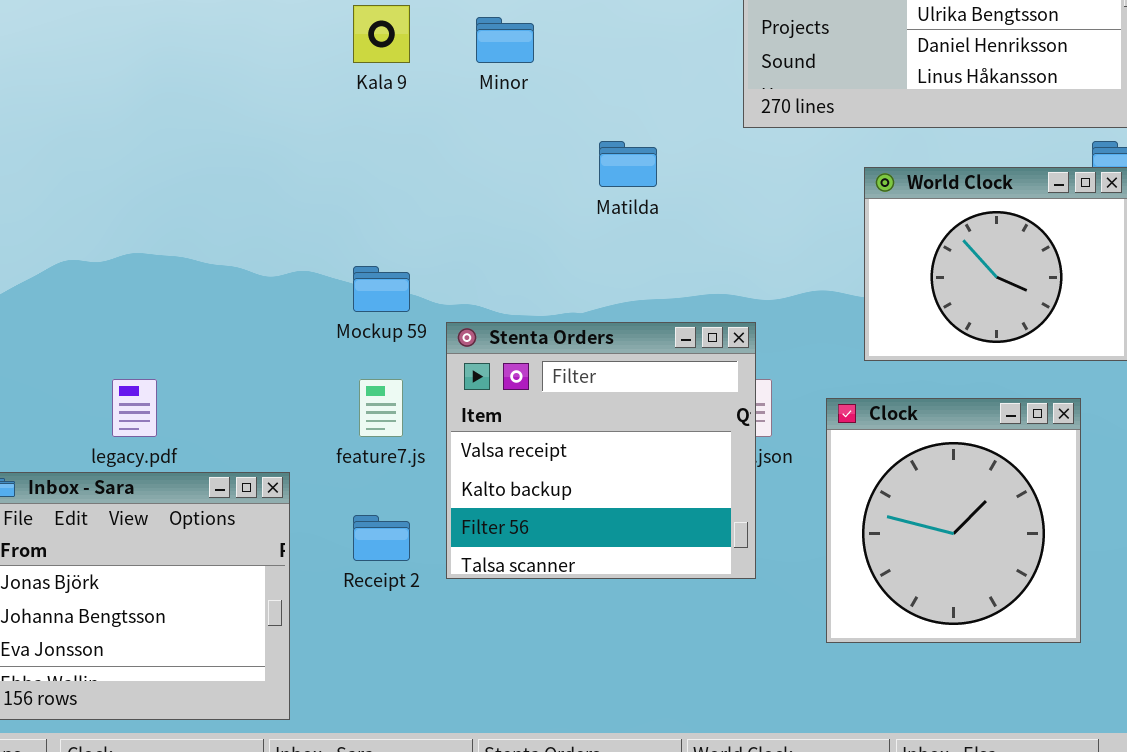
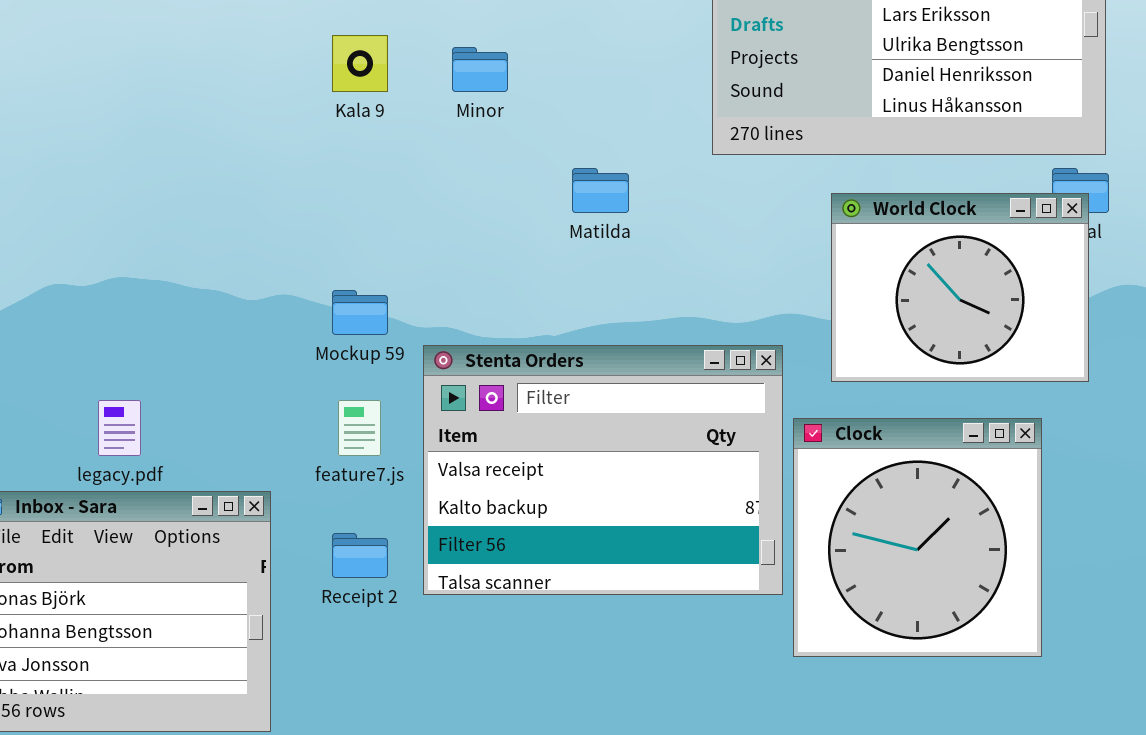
Stenta Orders: [446,322,756,579] -> [423,345,783,595], resized

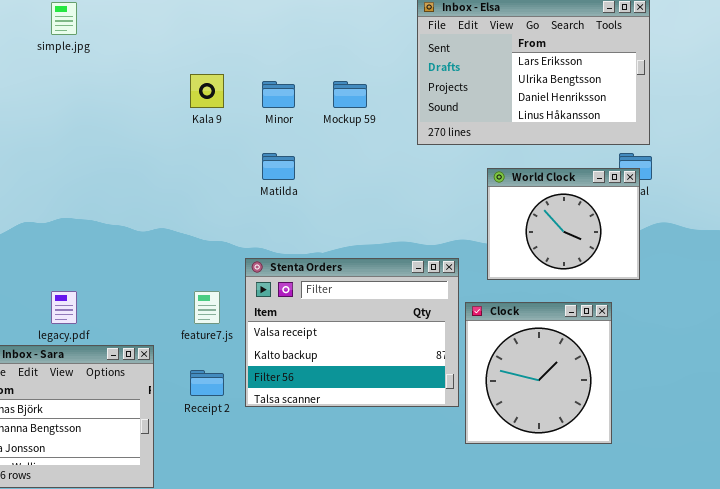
Matilda: [572,168,629,213] -> [262,153,295,180], moved
Mockup 59: [332,290,388,335] -> [333,81,367,108], moved

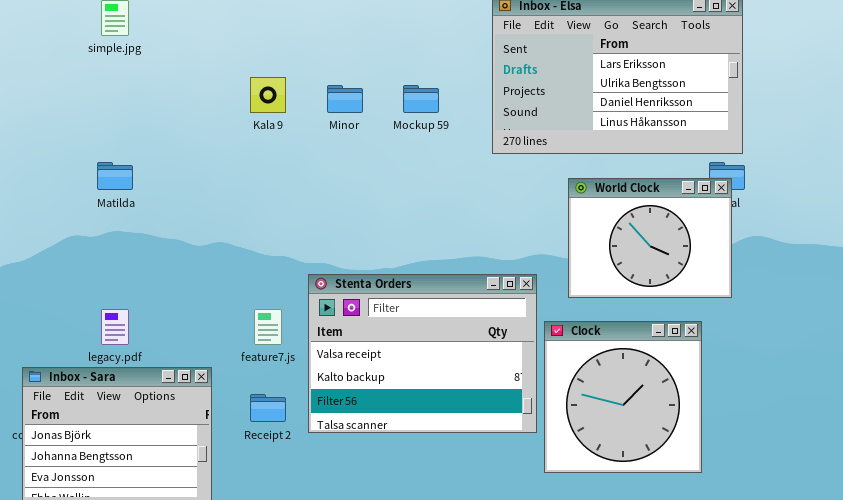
Matilda: [262,153,295,180] -> [97,162,133,190], moved

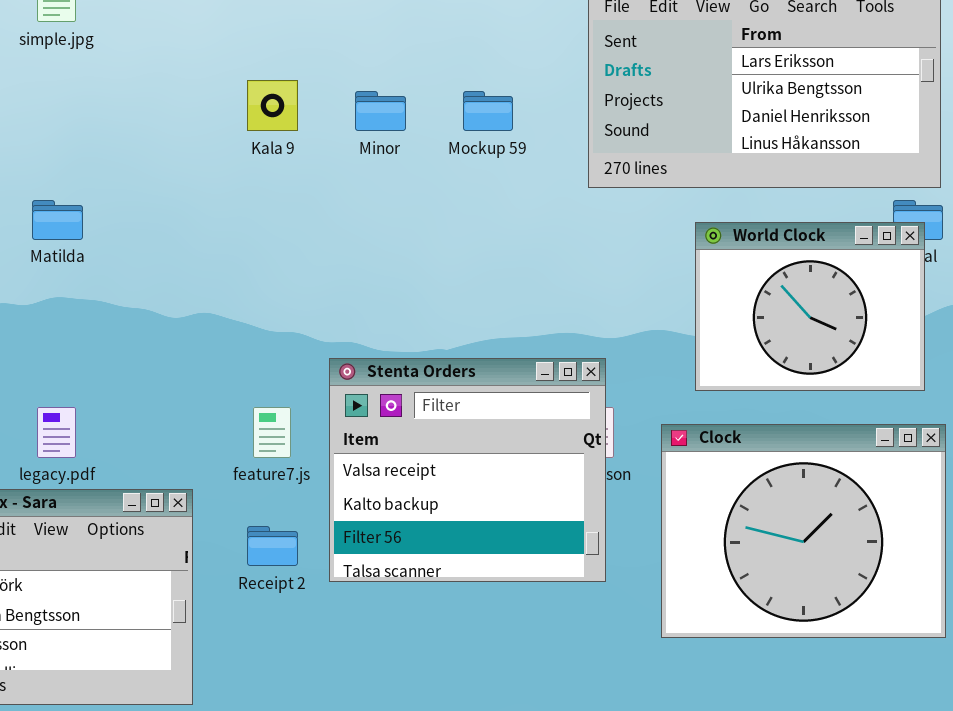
Stenta Orders: [308,274,537,433] -> [329,358,606,582], resized
Clock: [544,321,702,473] -> [661,424,946,638], resized

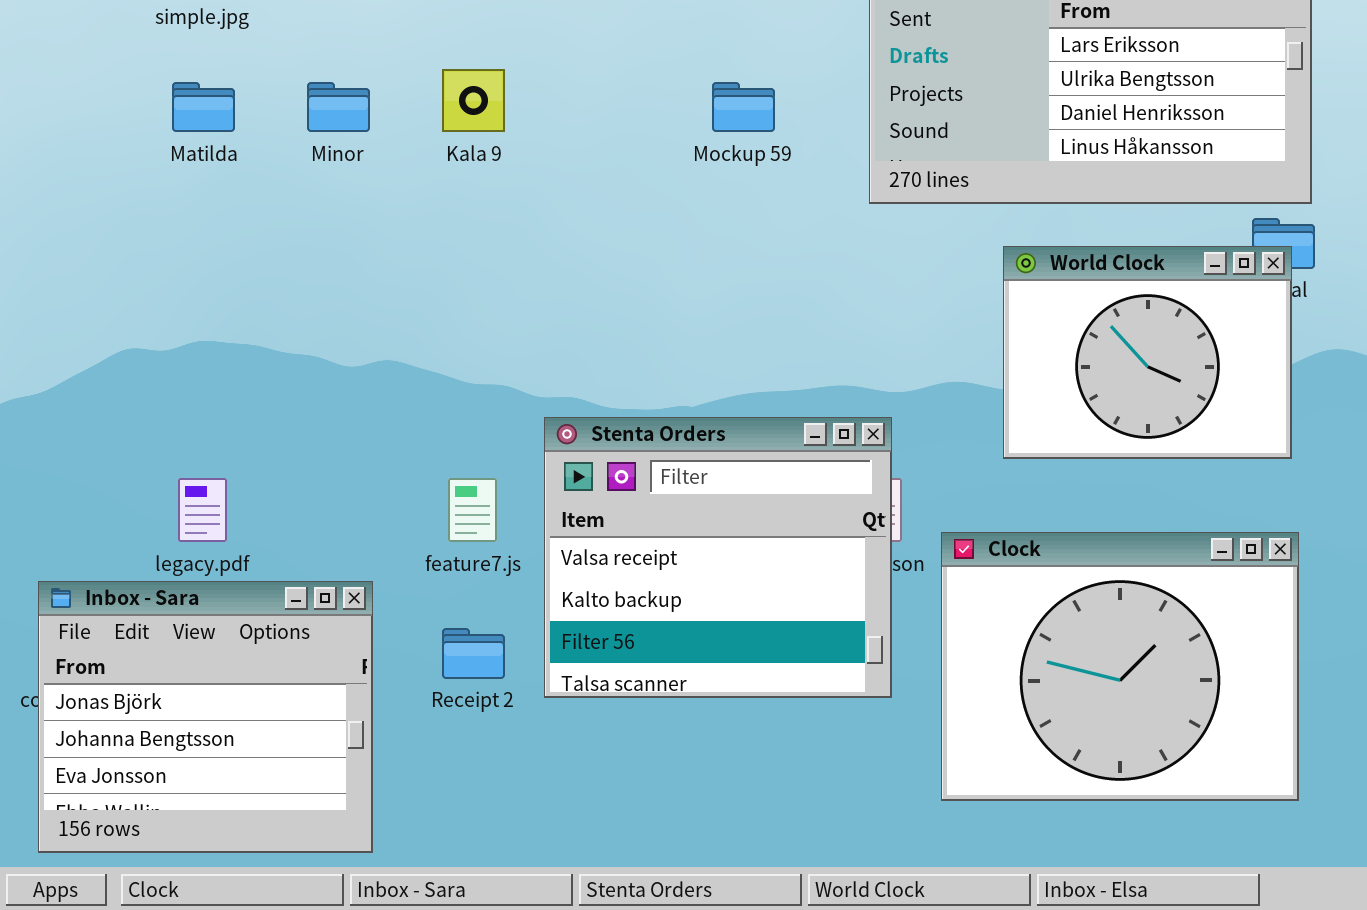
Minor: [355,91,406,131] -> [307,82,370,132], moved
Matilda: [32,200,83,240] -> [172,82,235,132], moved
Clock: [661,424,946,638] -> [941,532,1299,801], moved

